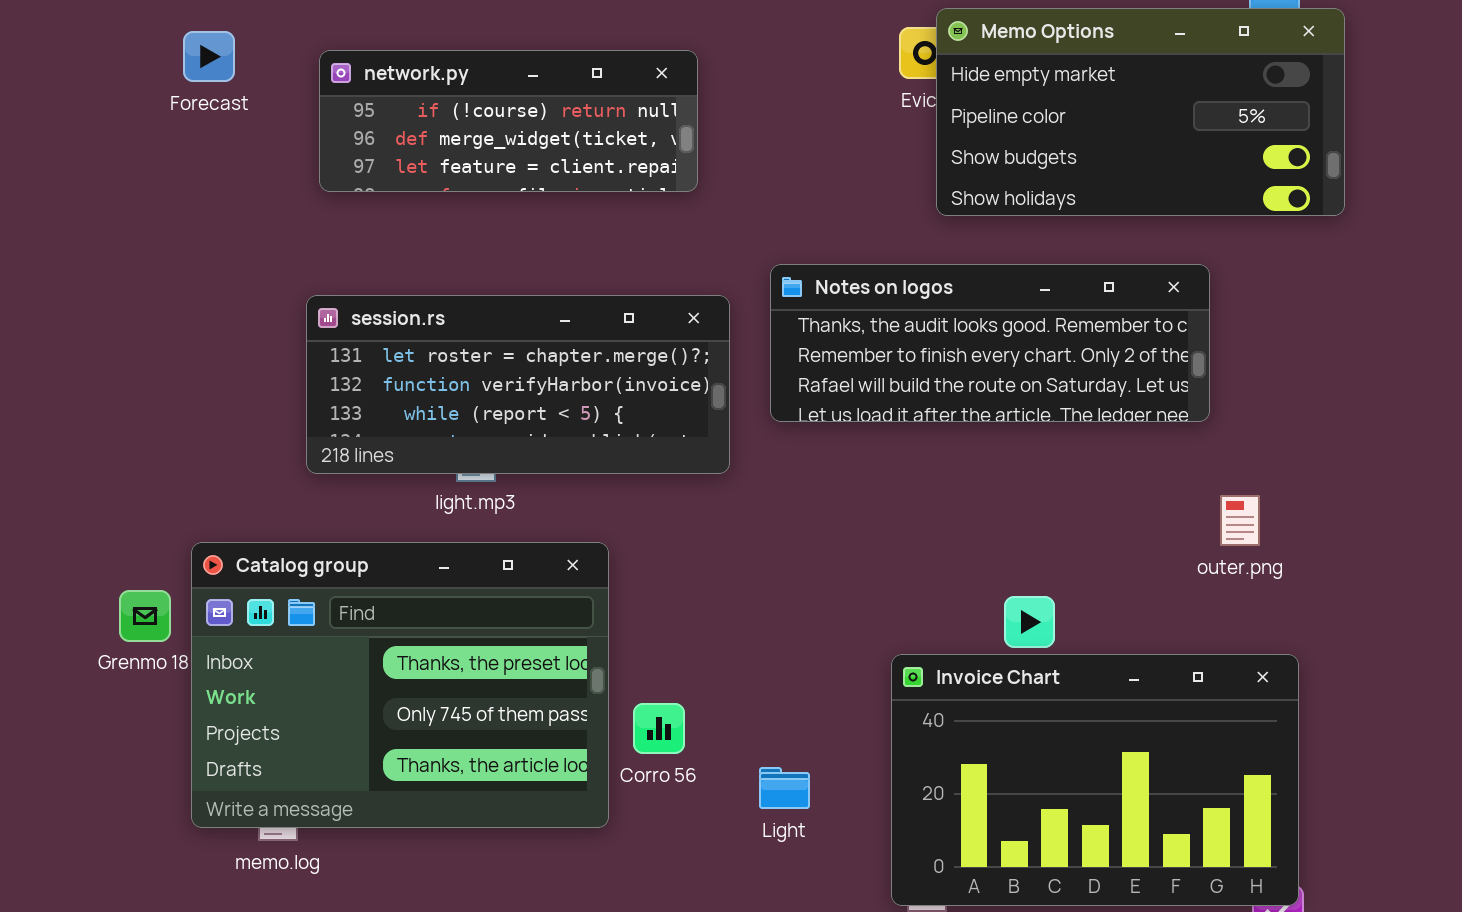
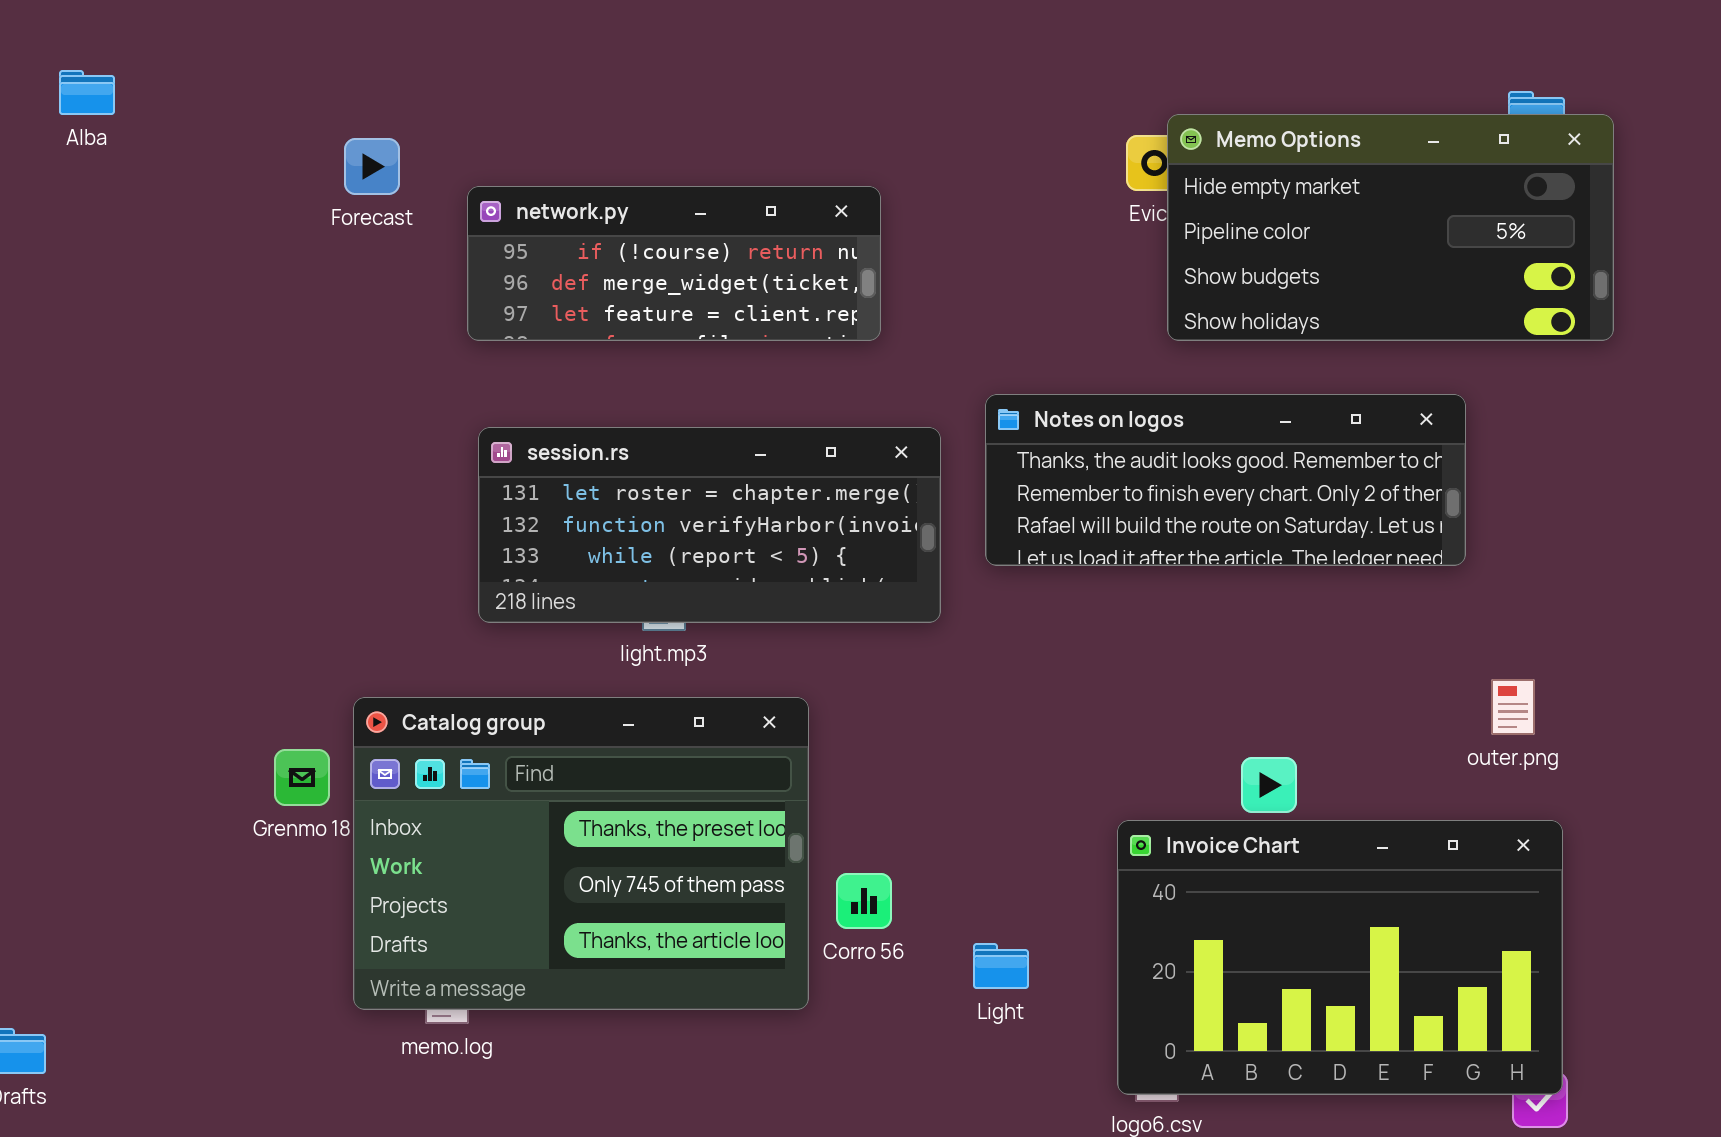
network.py: [319,50,698,192] -> [467,186,881,341], moved
outer.png: [1220,495,1260,546] -> [1491,679,1535,735], moved

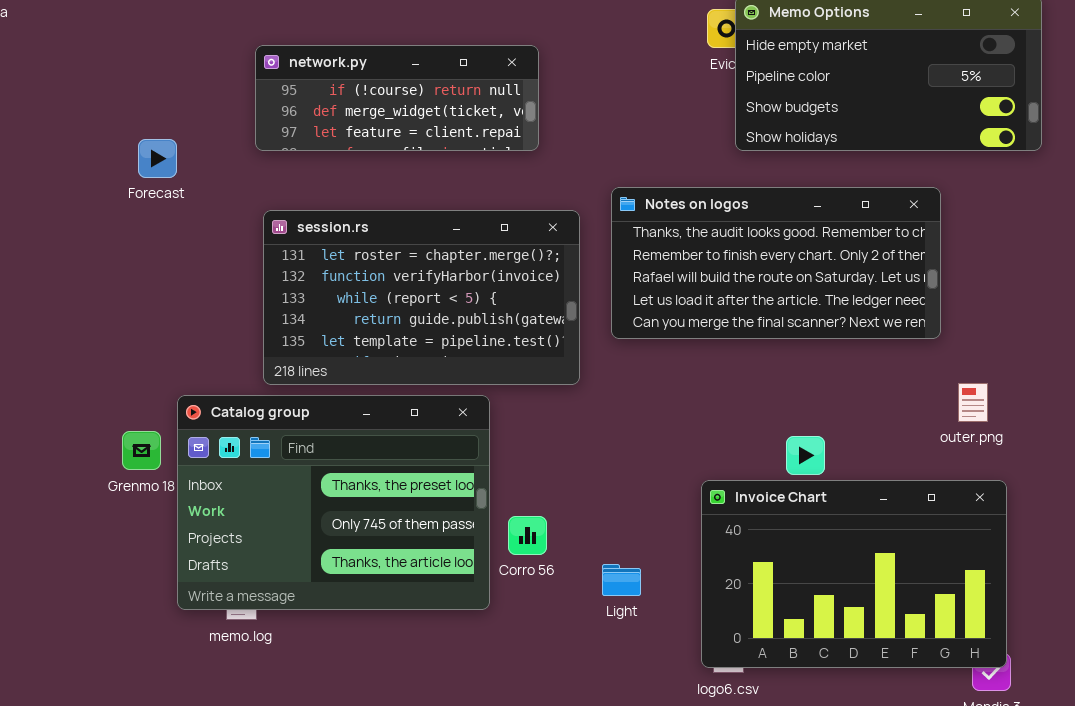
Forecast: [344,138,400,195] -> [138,139,177,178], moved
Notes on logos: [985,394,1466,566] -> [611,187,941,339], resized
session.rs: [478,427,941,623] -> [263,210,580,385], resized

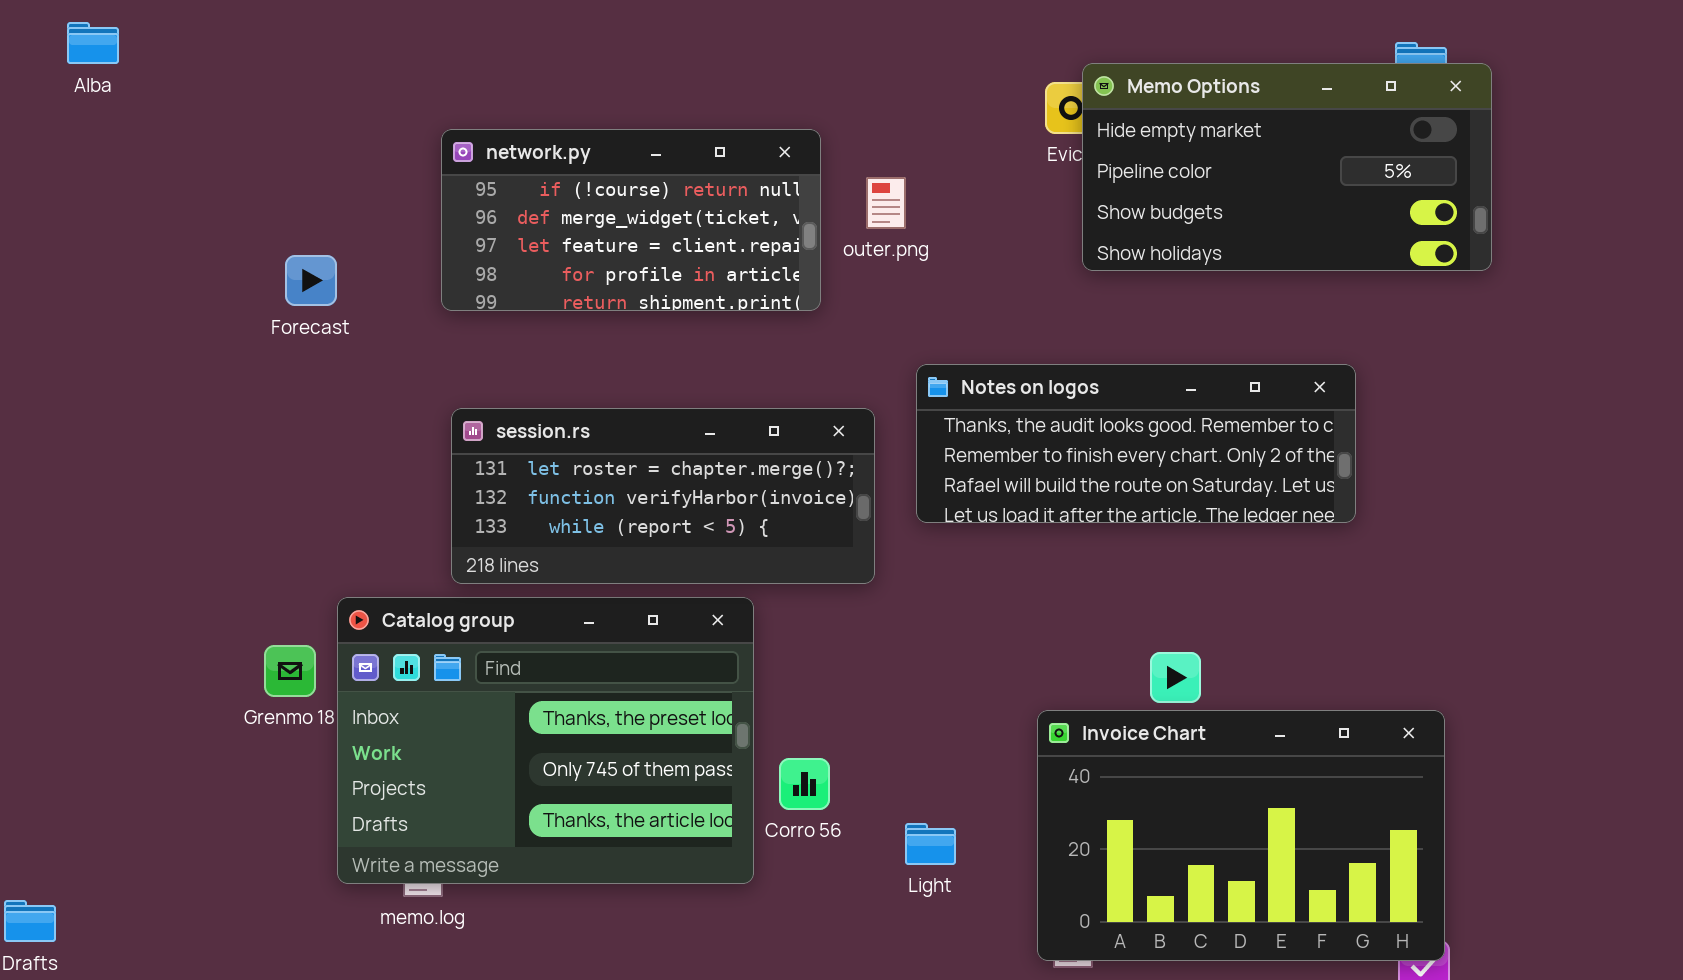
network.py: [255,45,539,151] -> [441,129,821,311], resized
Notes on logos: [611,187,941,339] -> [916,364,1356,523], resized
session.rs: [263,210,580,385] -> [451,408,875,584], resized
outer.png: [958,383,988,422] -> [866,177,906,229], moved

